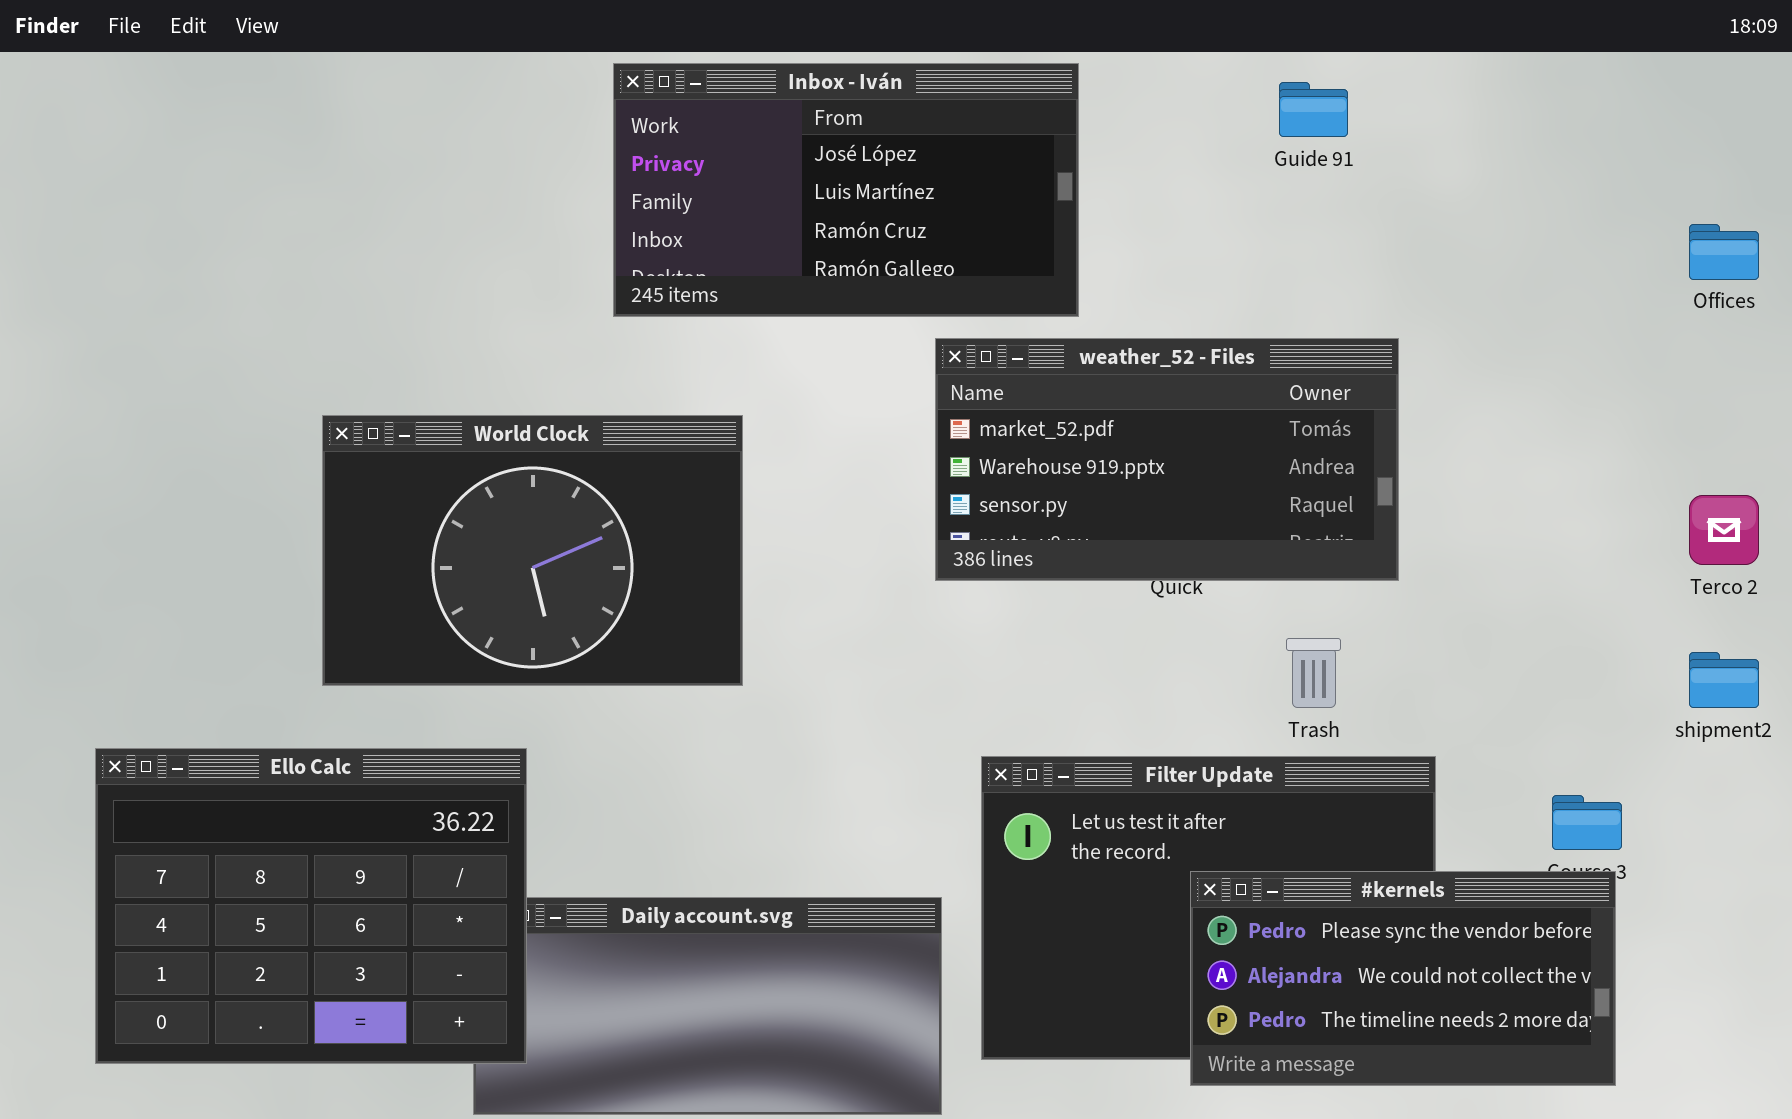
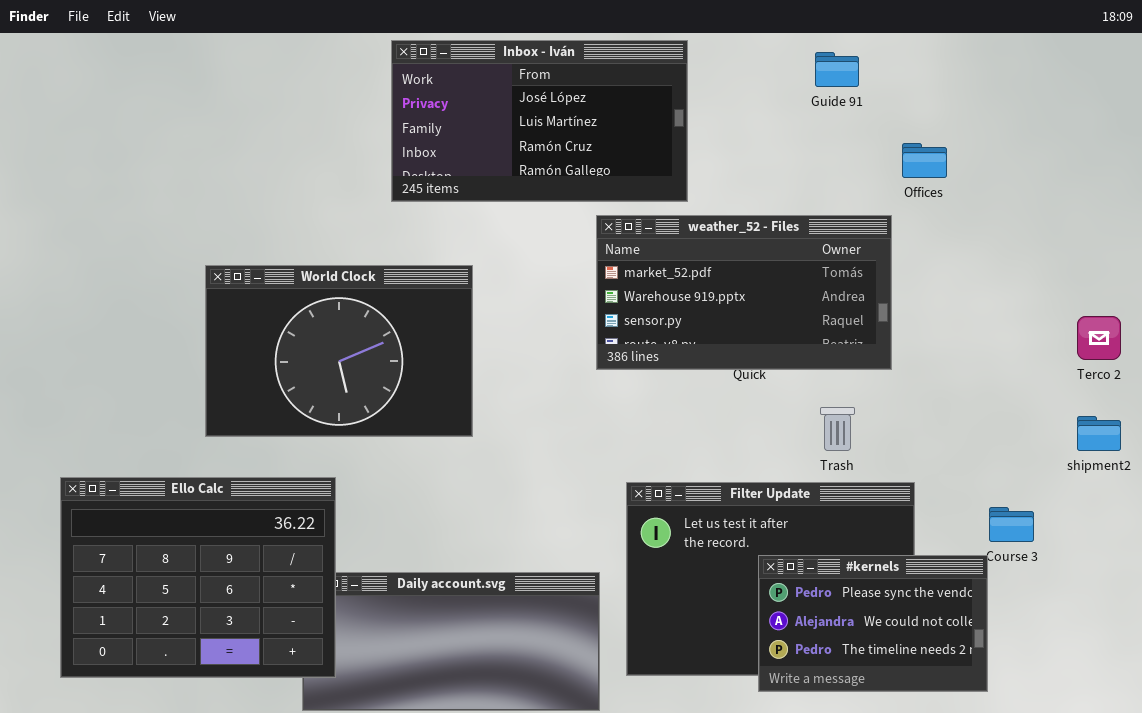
Offices: [1689,224,1759,280] -> [902,143,947,178], moved
#kernels: [1190,871,1616,1086] -> [758,555,988,692], resized

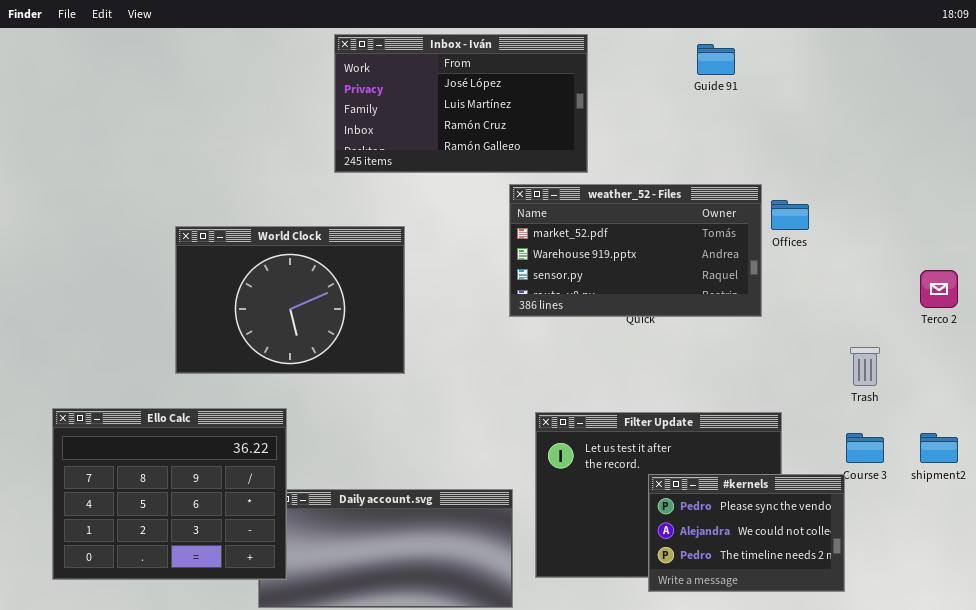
Offices: [902,143,947,178] -> [771,200,809,230], moved
Trash: [820,407,855,451] -> [850,347,880,386], moved
shipment2: [1077,416,1121,451] -> [920,433,958,463], moved

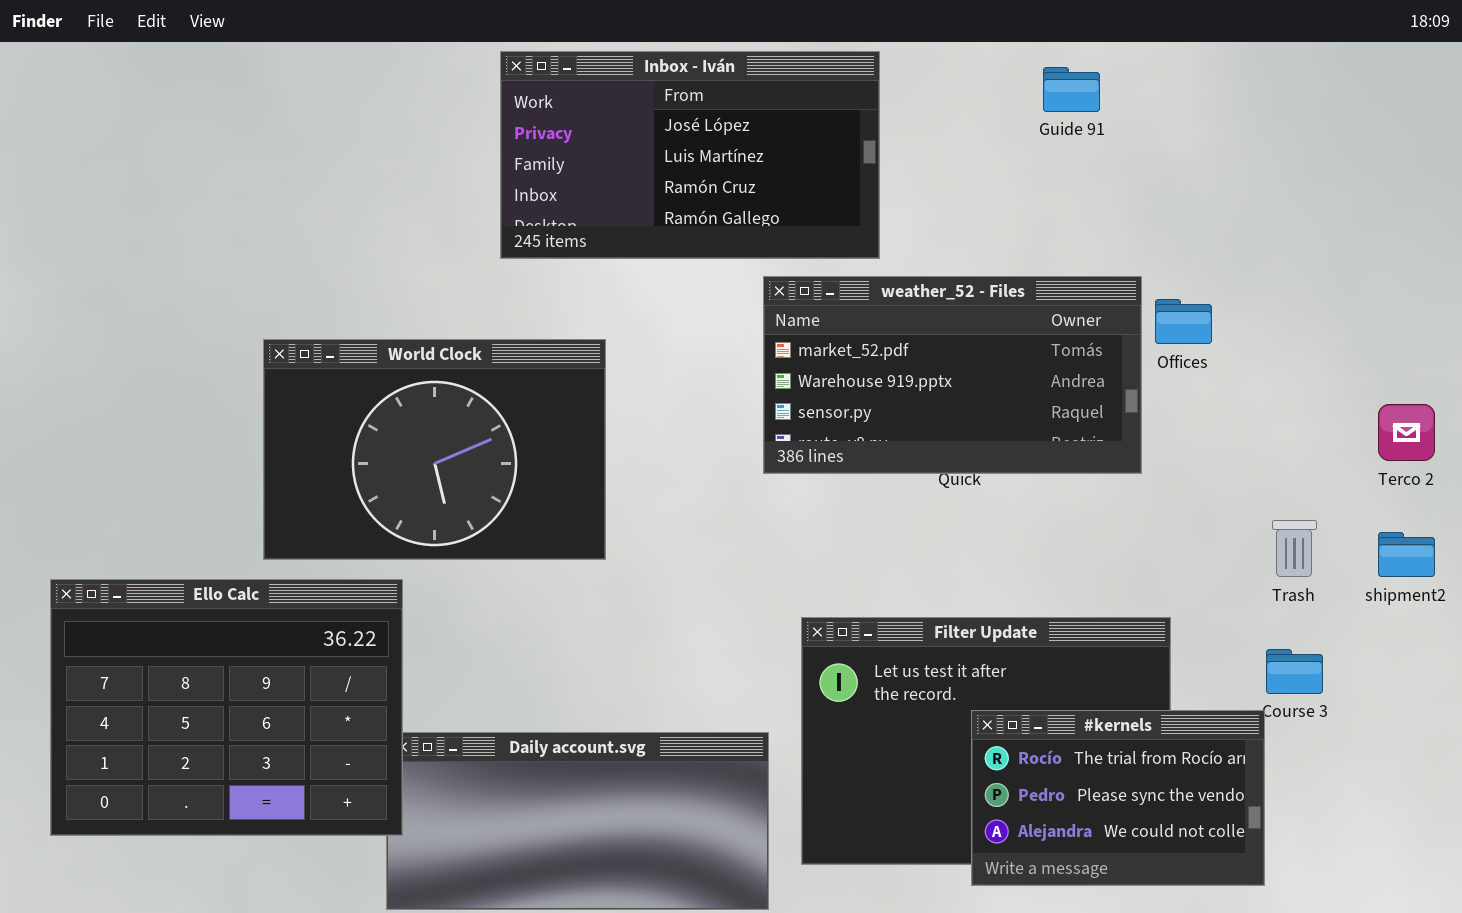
Ello Calc: [52,408,287,580] -> [50,579,403,836], moved
shipment2: [920,433,958,463] -> [1378,532,1435,577], moved
#kernels: [648,474,845,592] -> [971,710,1265,886], scrolled up 1 row

